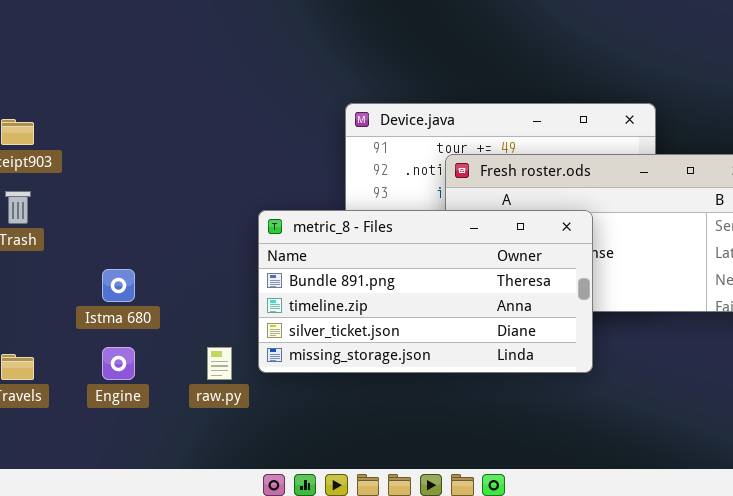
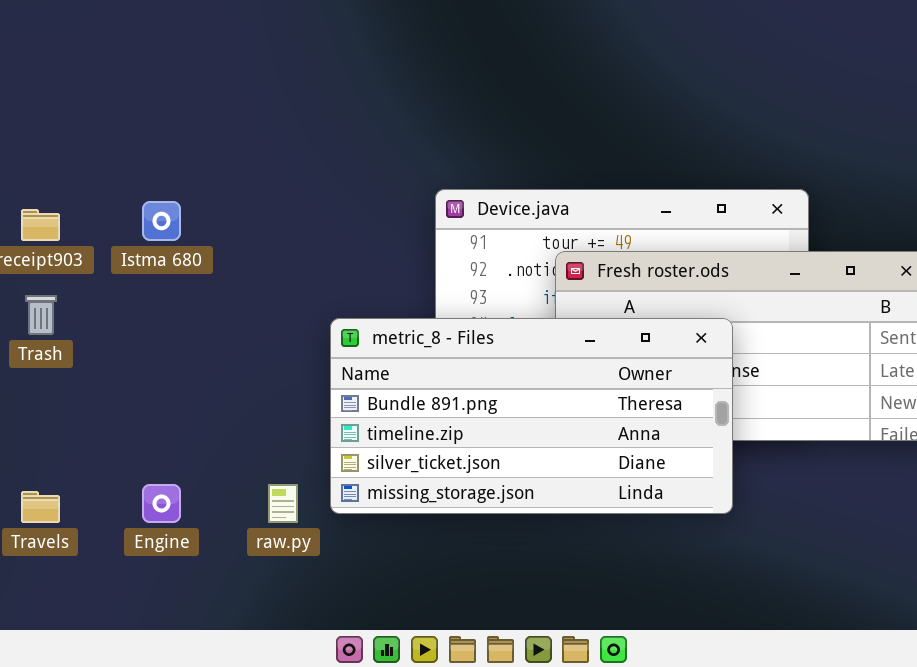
Istma 680: [102,269,135,302] -> [142,201,181,241], moved

